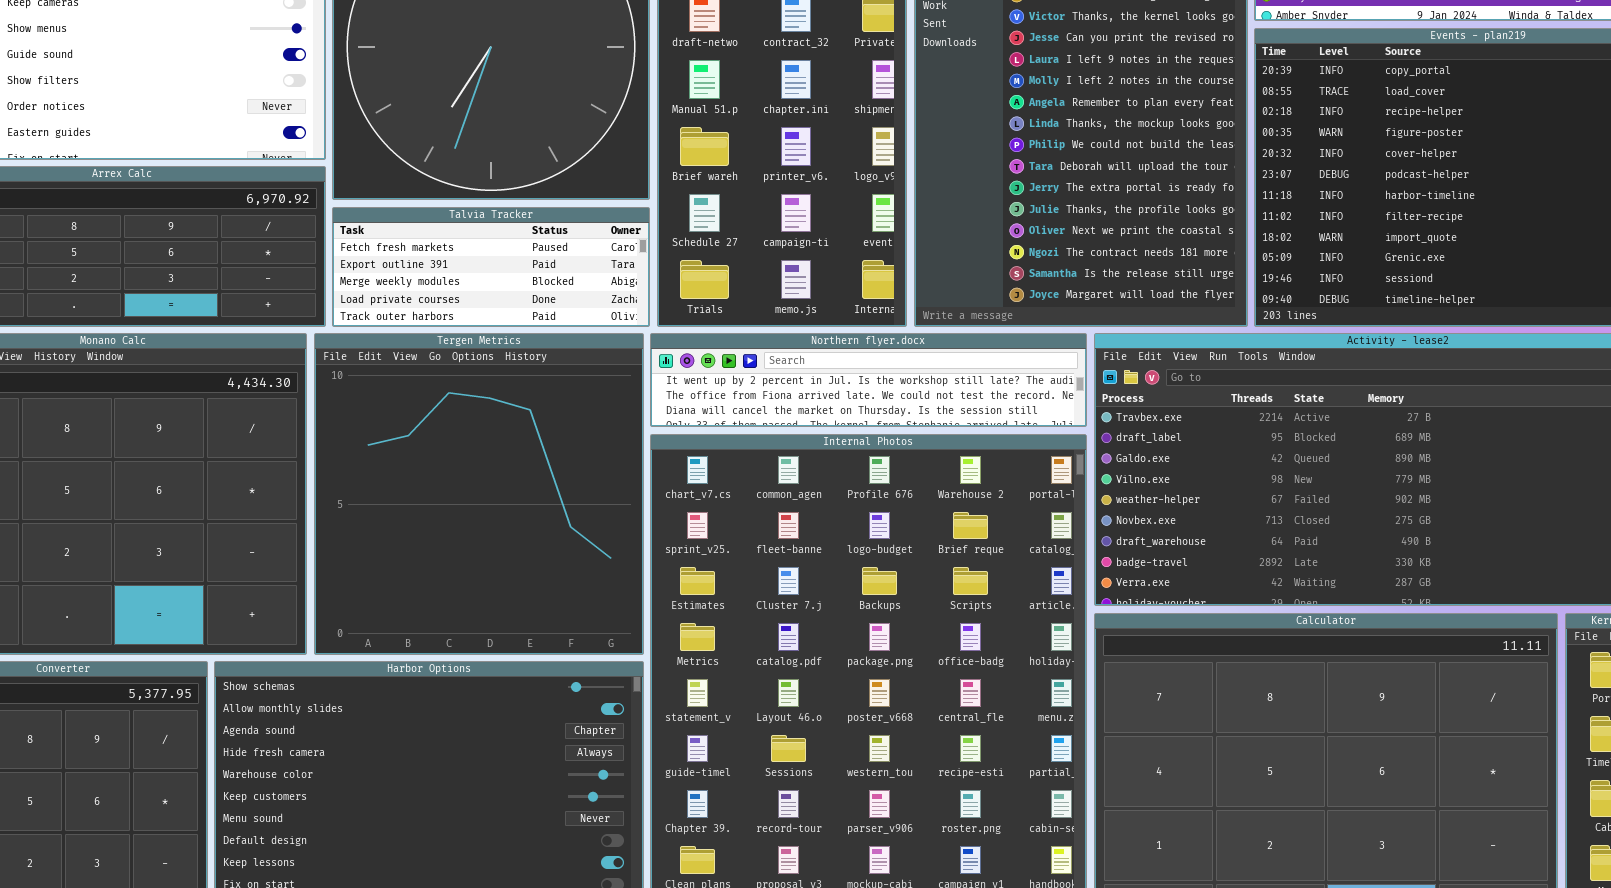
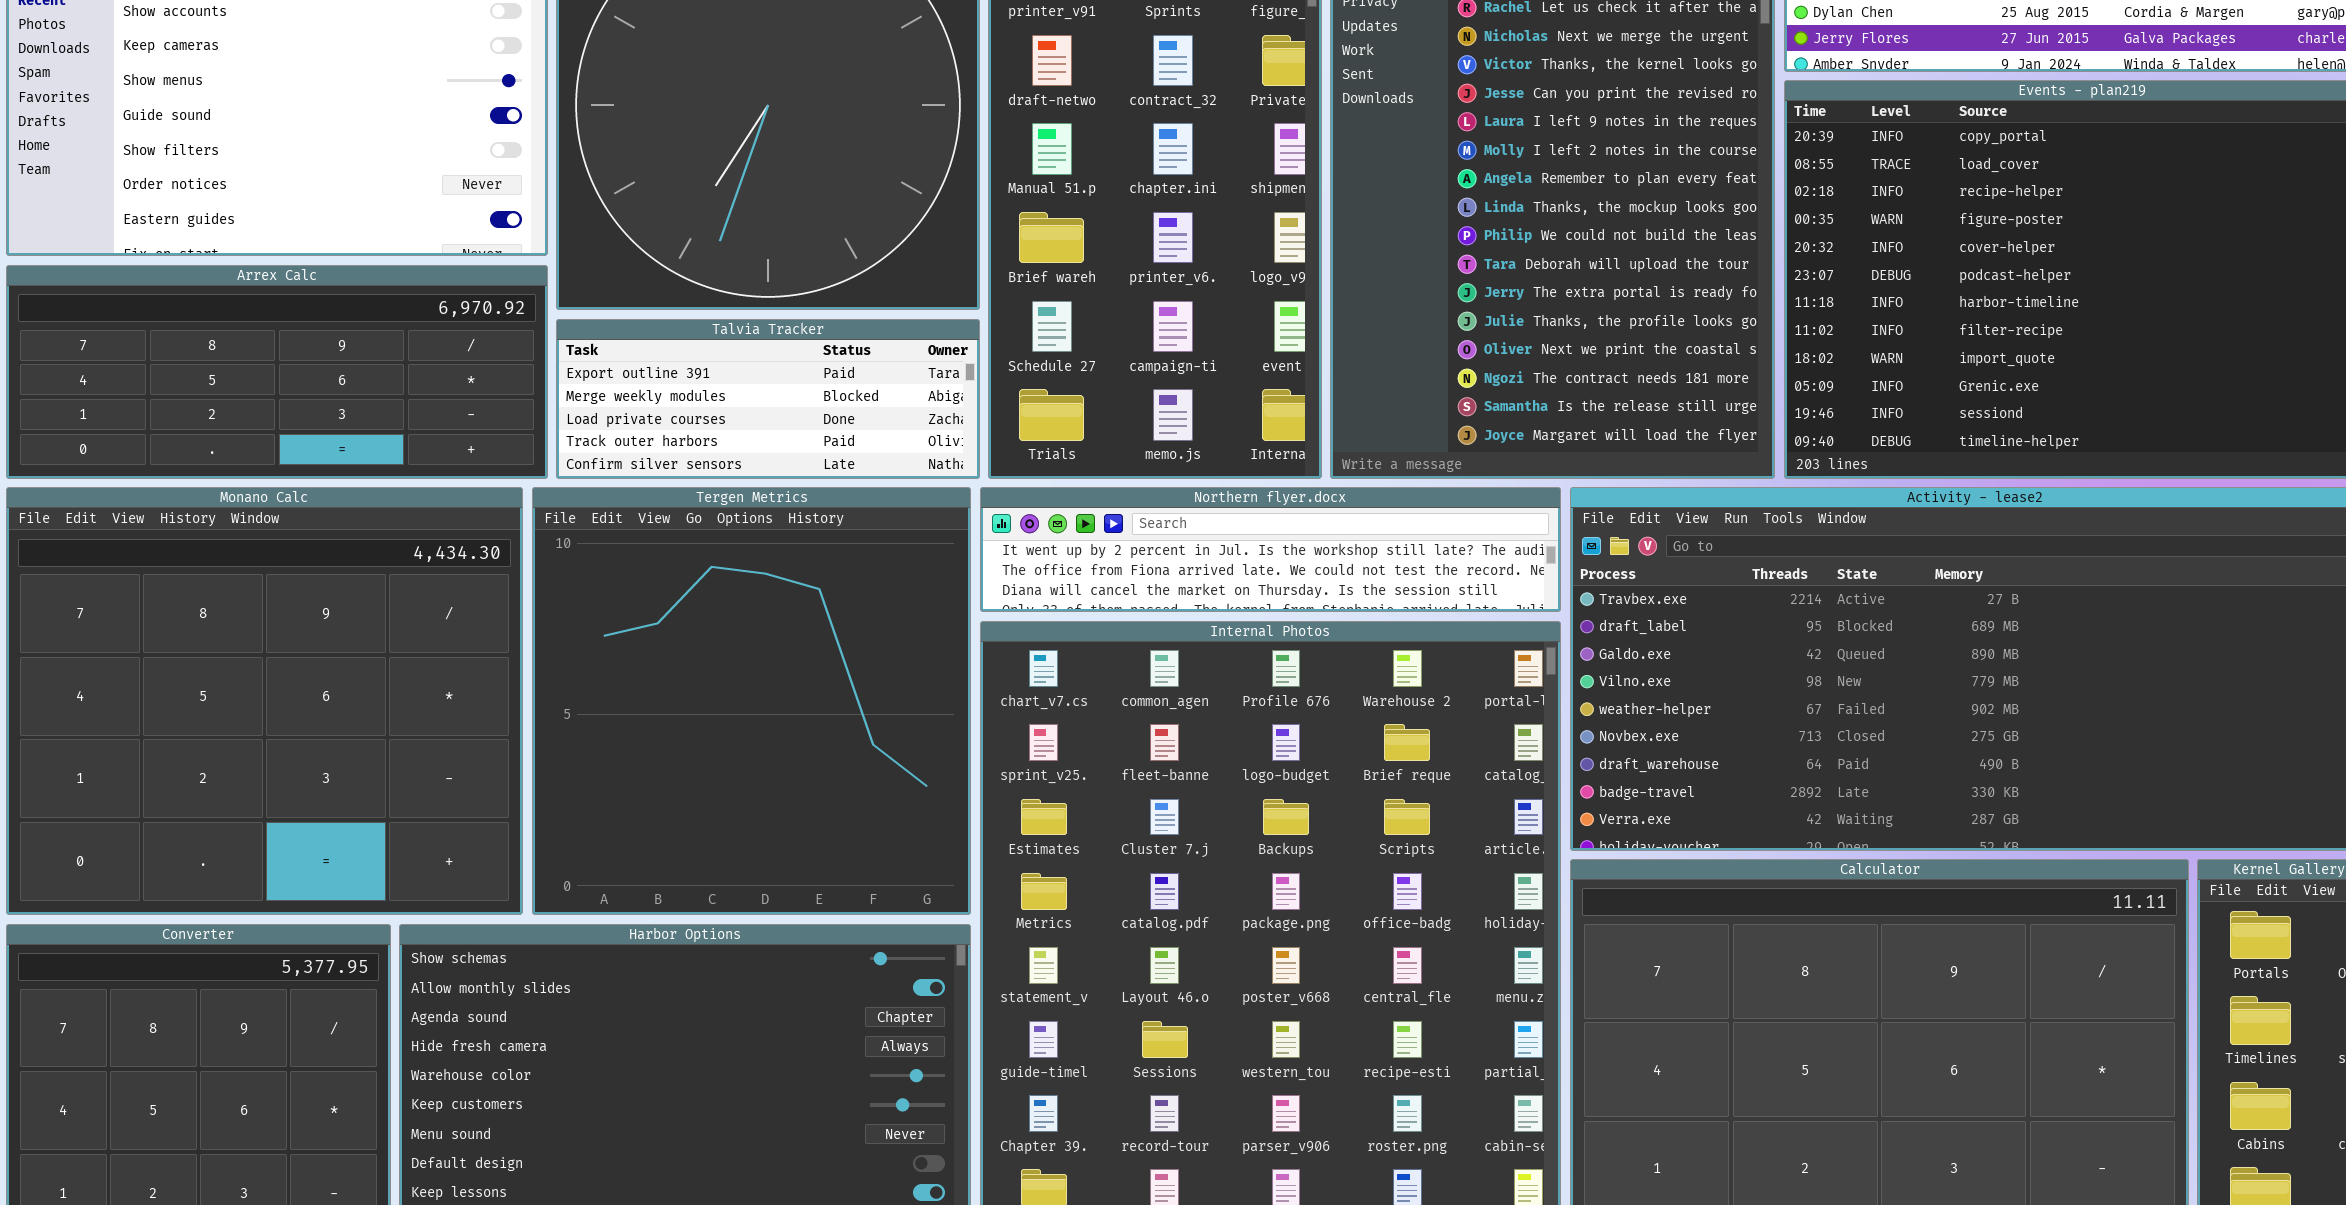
Talvia Tracker: [332,207,650,327] -> [556,319,980,479], scrolled down 1 row

